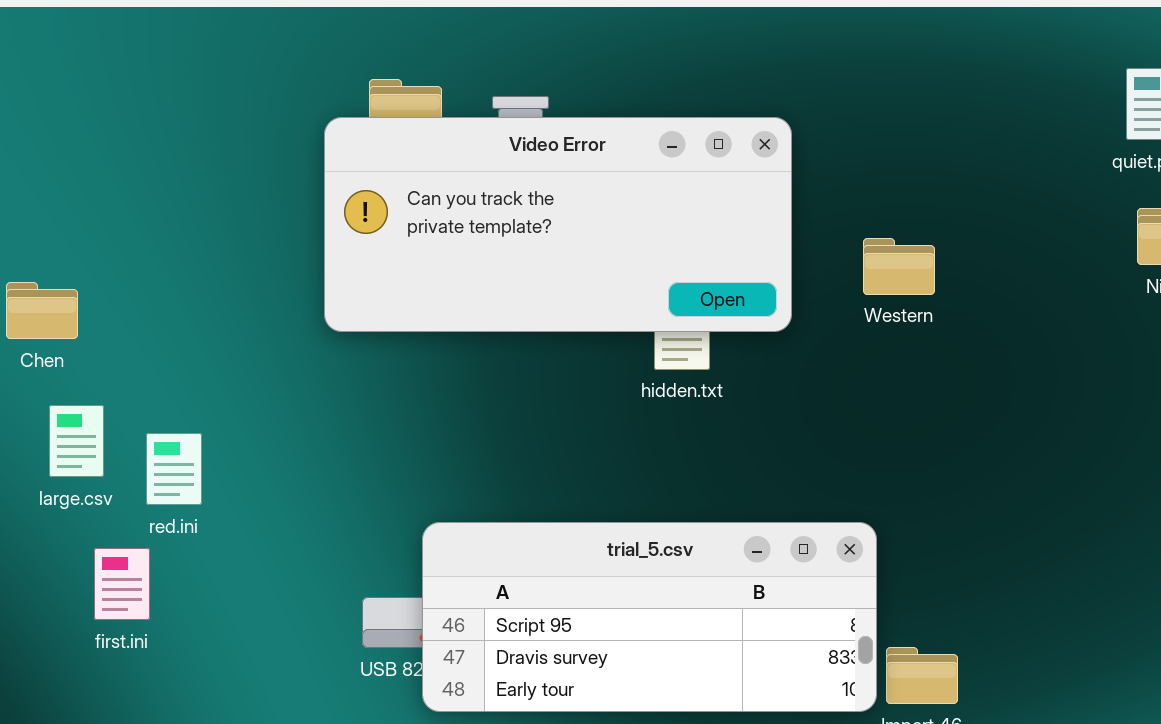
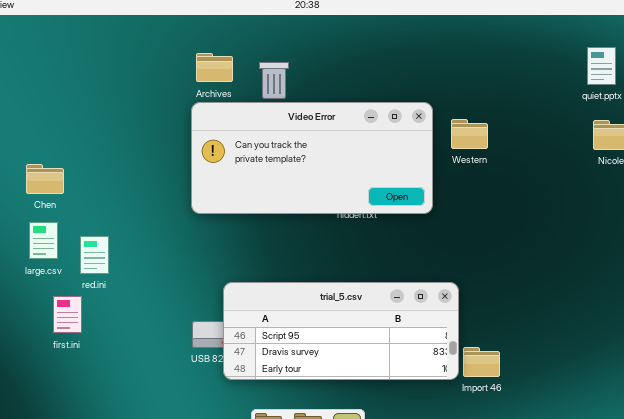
Video Error: [324,117,792,332] -> [191,102,433,214], moved
Western: [863,238,935,295] -> [451,119,488,149], moved
Chen: [6,282,78,339] -> [26,164,64,194], moved

